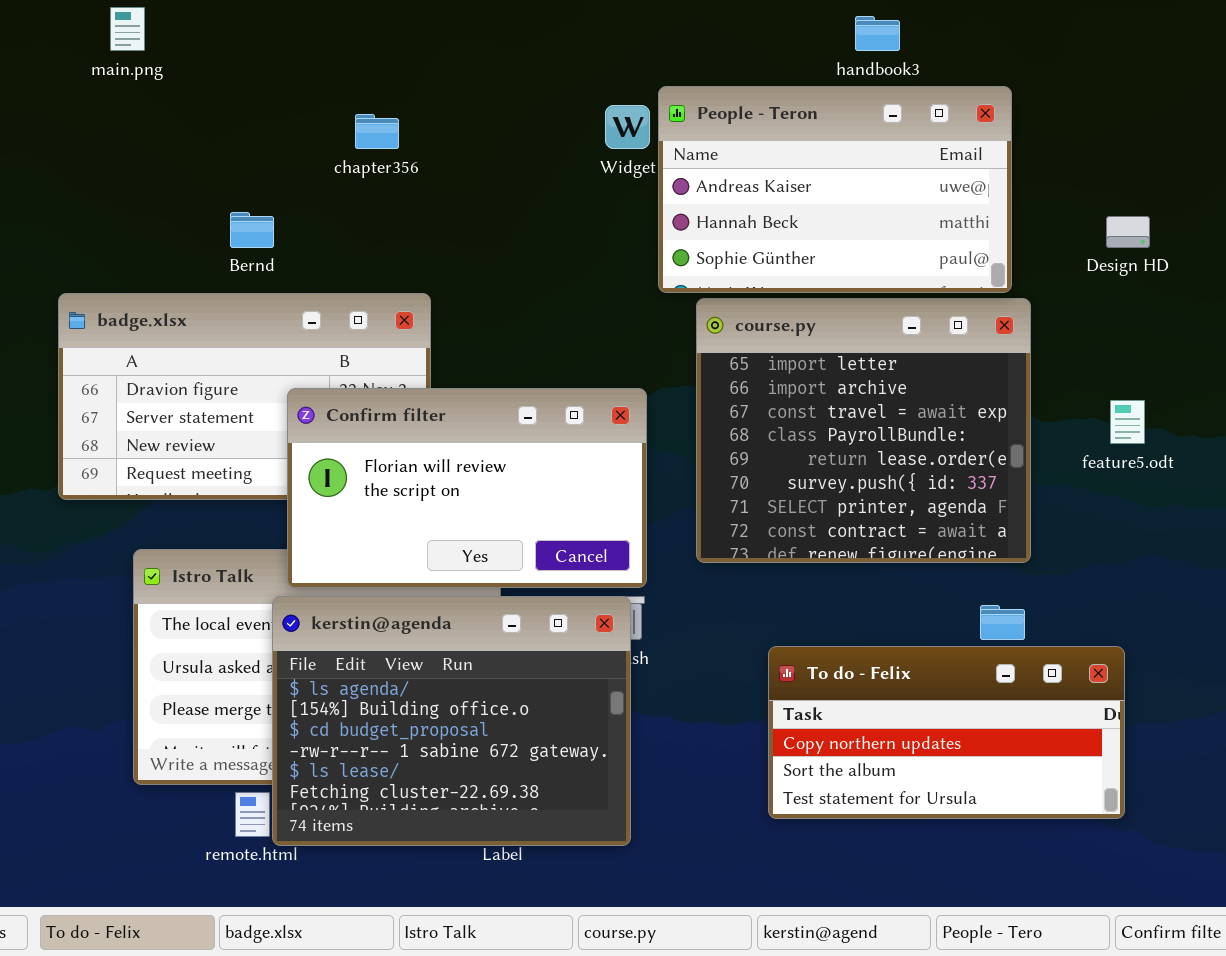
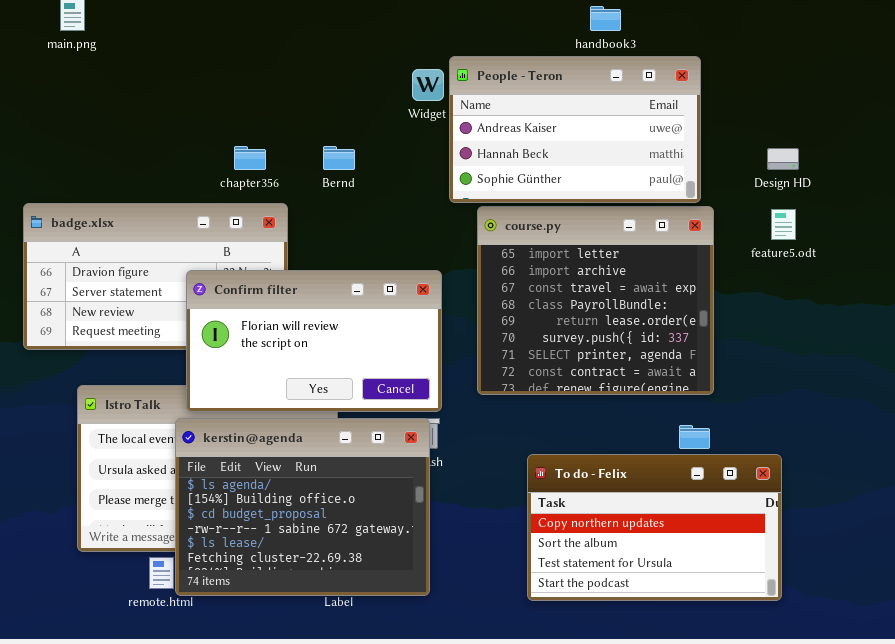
chapter356: [355,114,399,149] -> [234,146,266,170], moved
Bernd: [230,212,274,248] -> [323,146,355,170], moved
feature5.odt: [1110,400,1145,444] -> [771,209,796,240], moved
To do - Felix: [768,646,1125,819] -> [527,454,782,601], resized

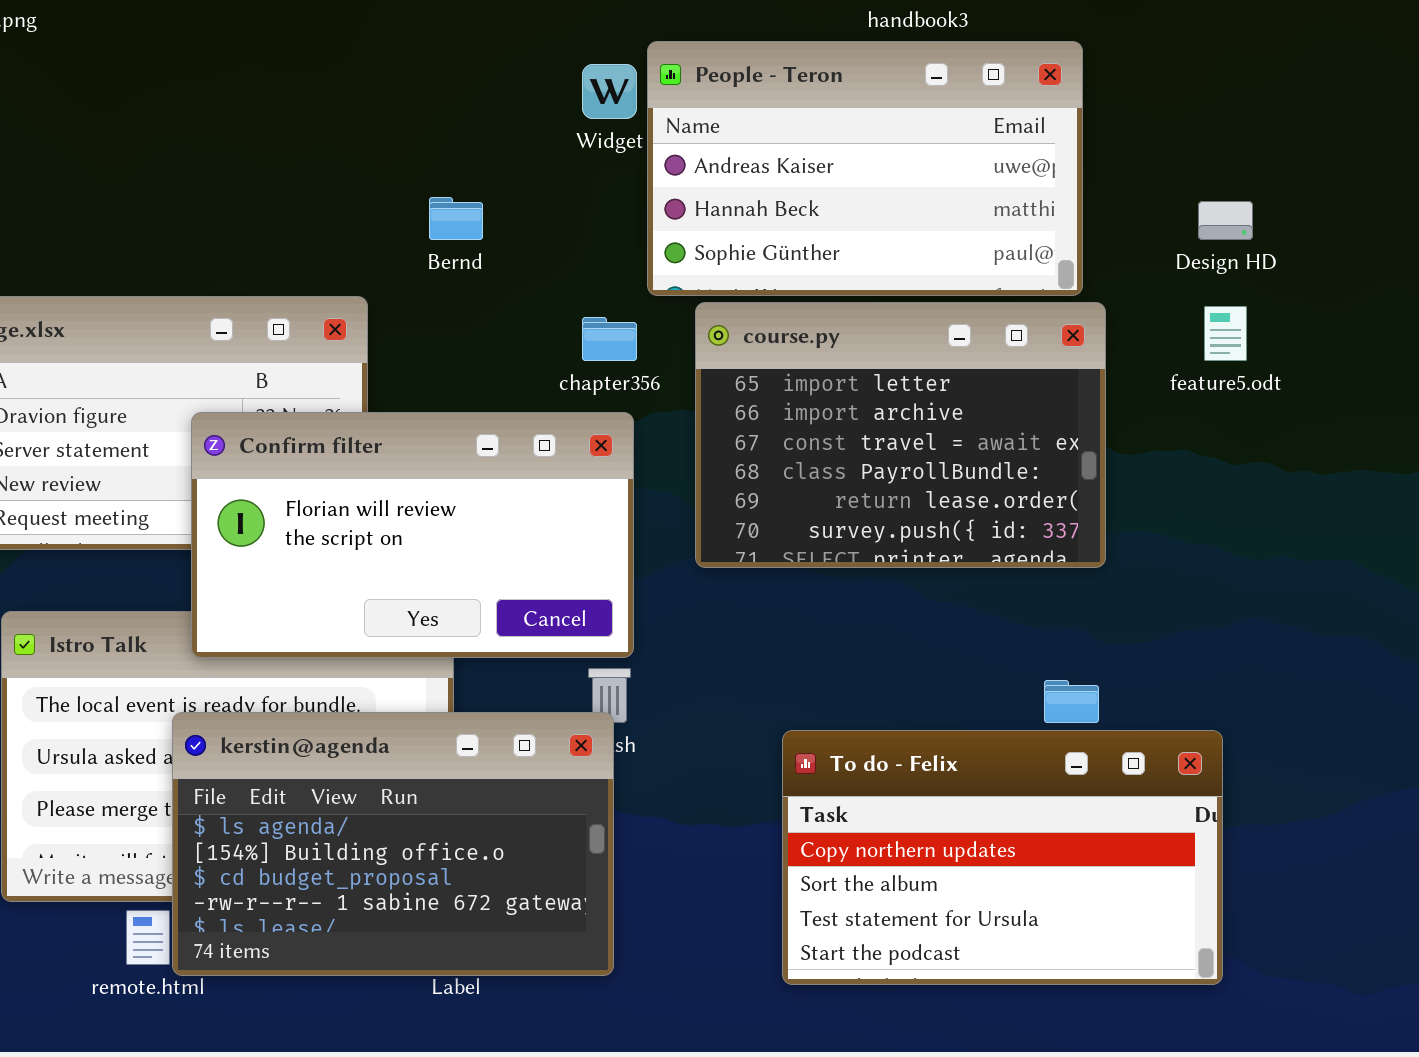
chapter356: [234,146,266,170] -> [582,317,637,361], moved
course.py: [477,206,714,395] -> [695,302,1106,568], resized
kerstin@agenda: [175,418,430,596] -> [172,712,614,976], resized

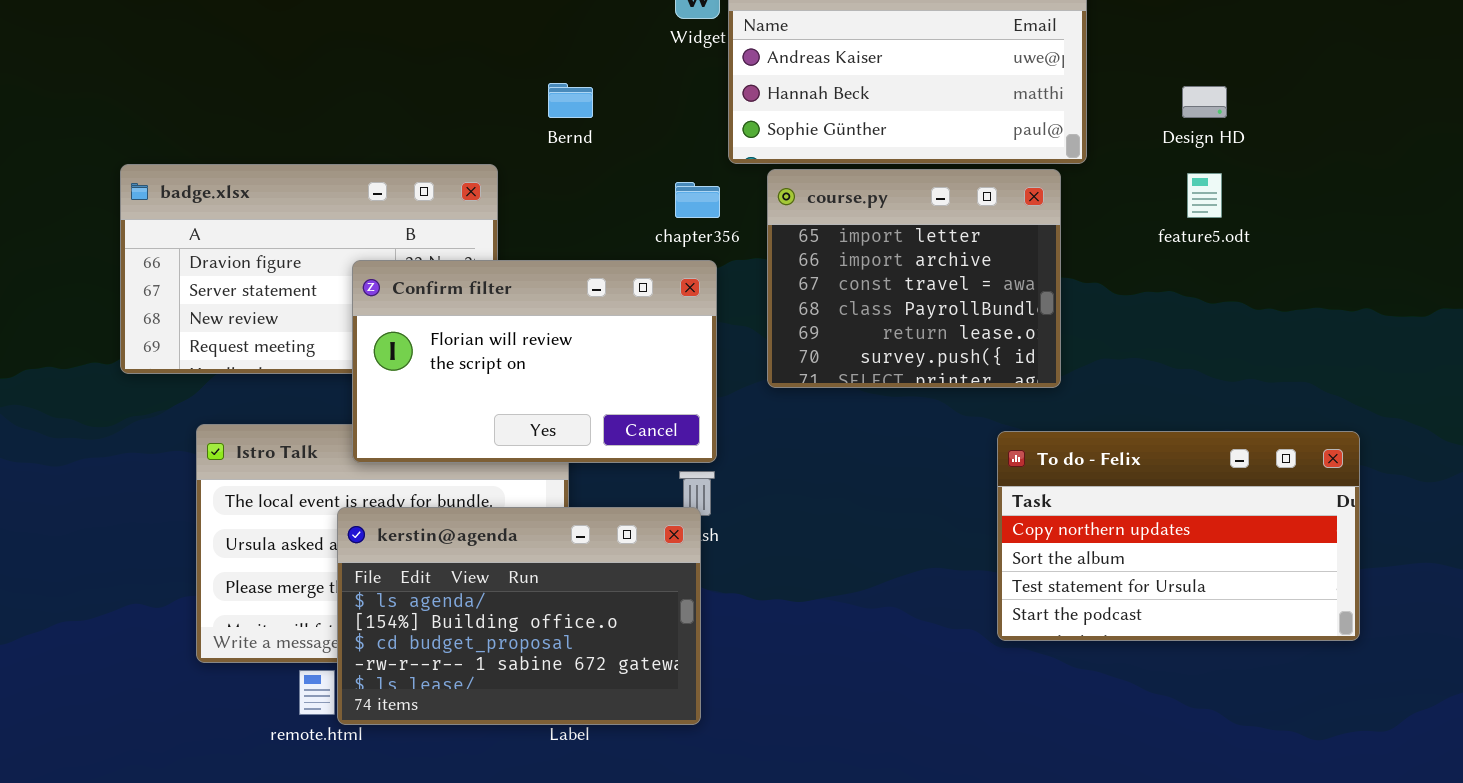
course.py: [695,302,1106,568] -> [767,169,1061,388], resized
To do - Felix: [782,730,1223,985] -> [997,431,1360,641], moved

